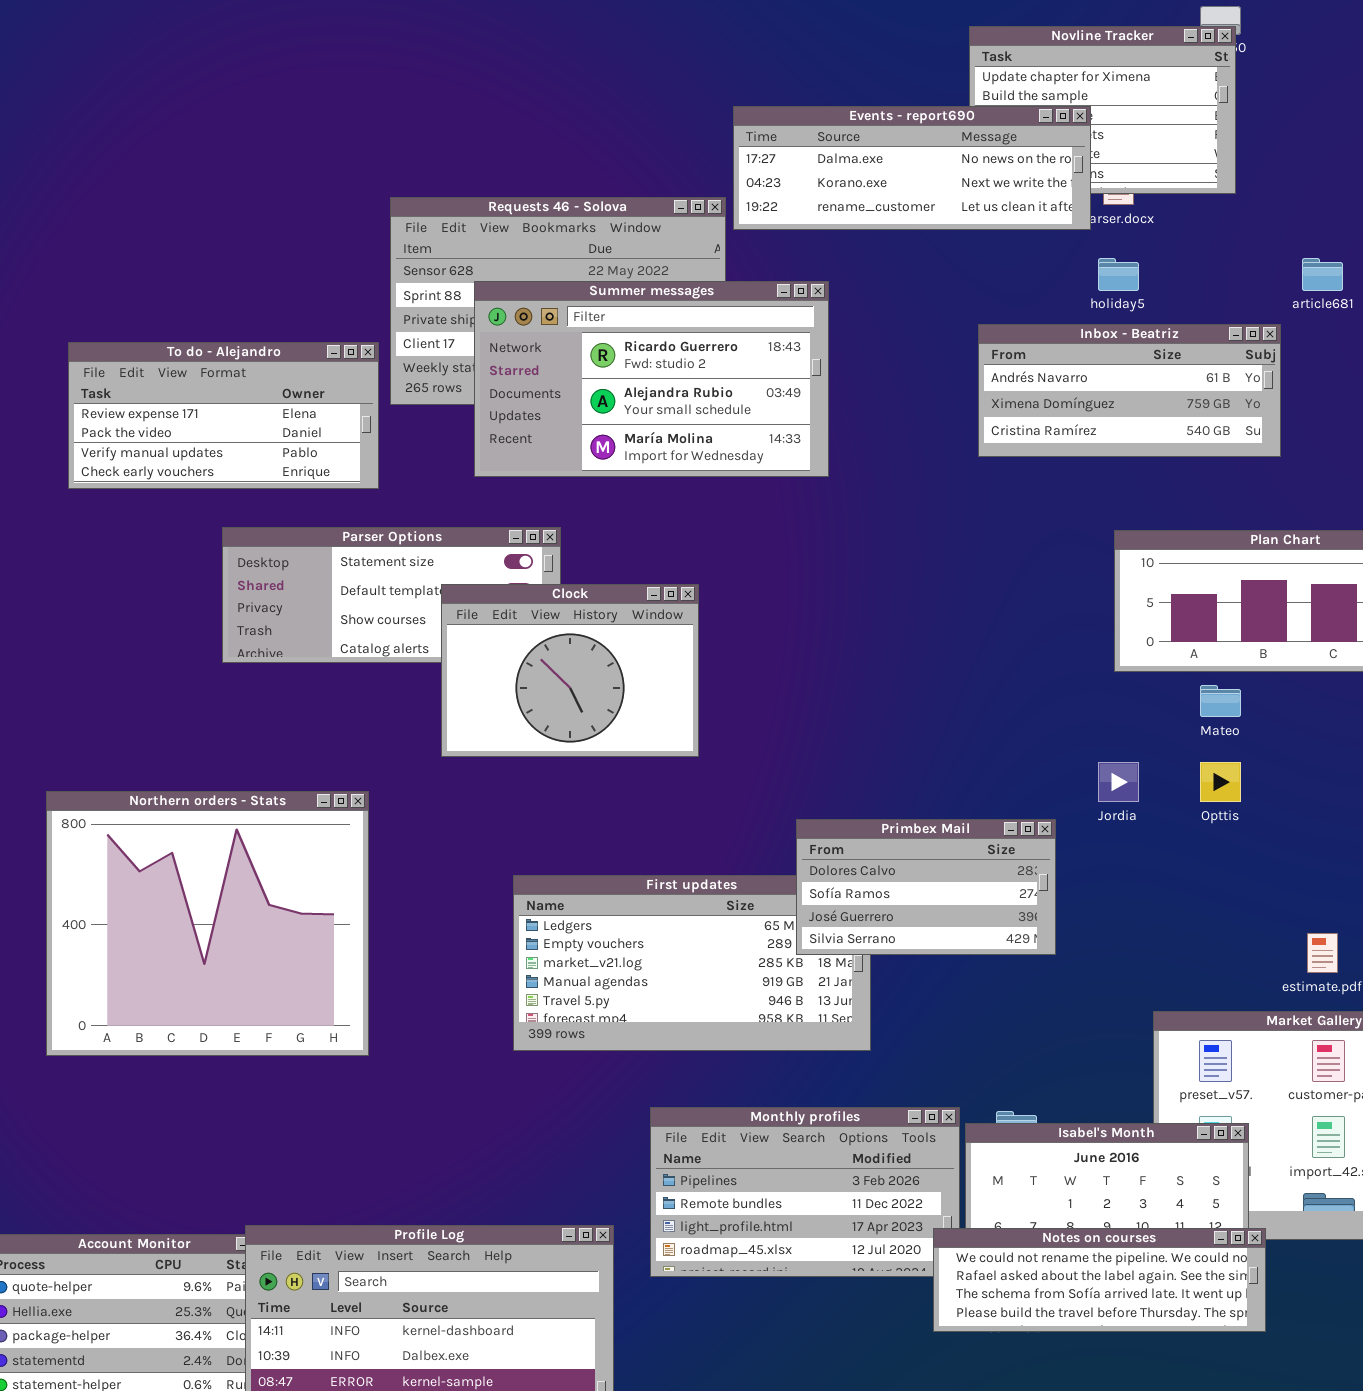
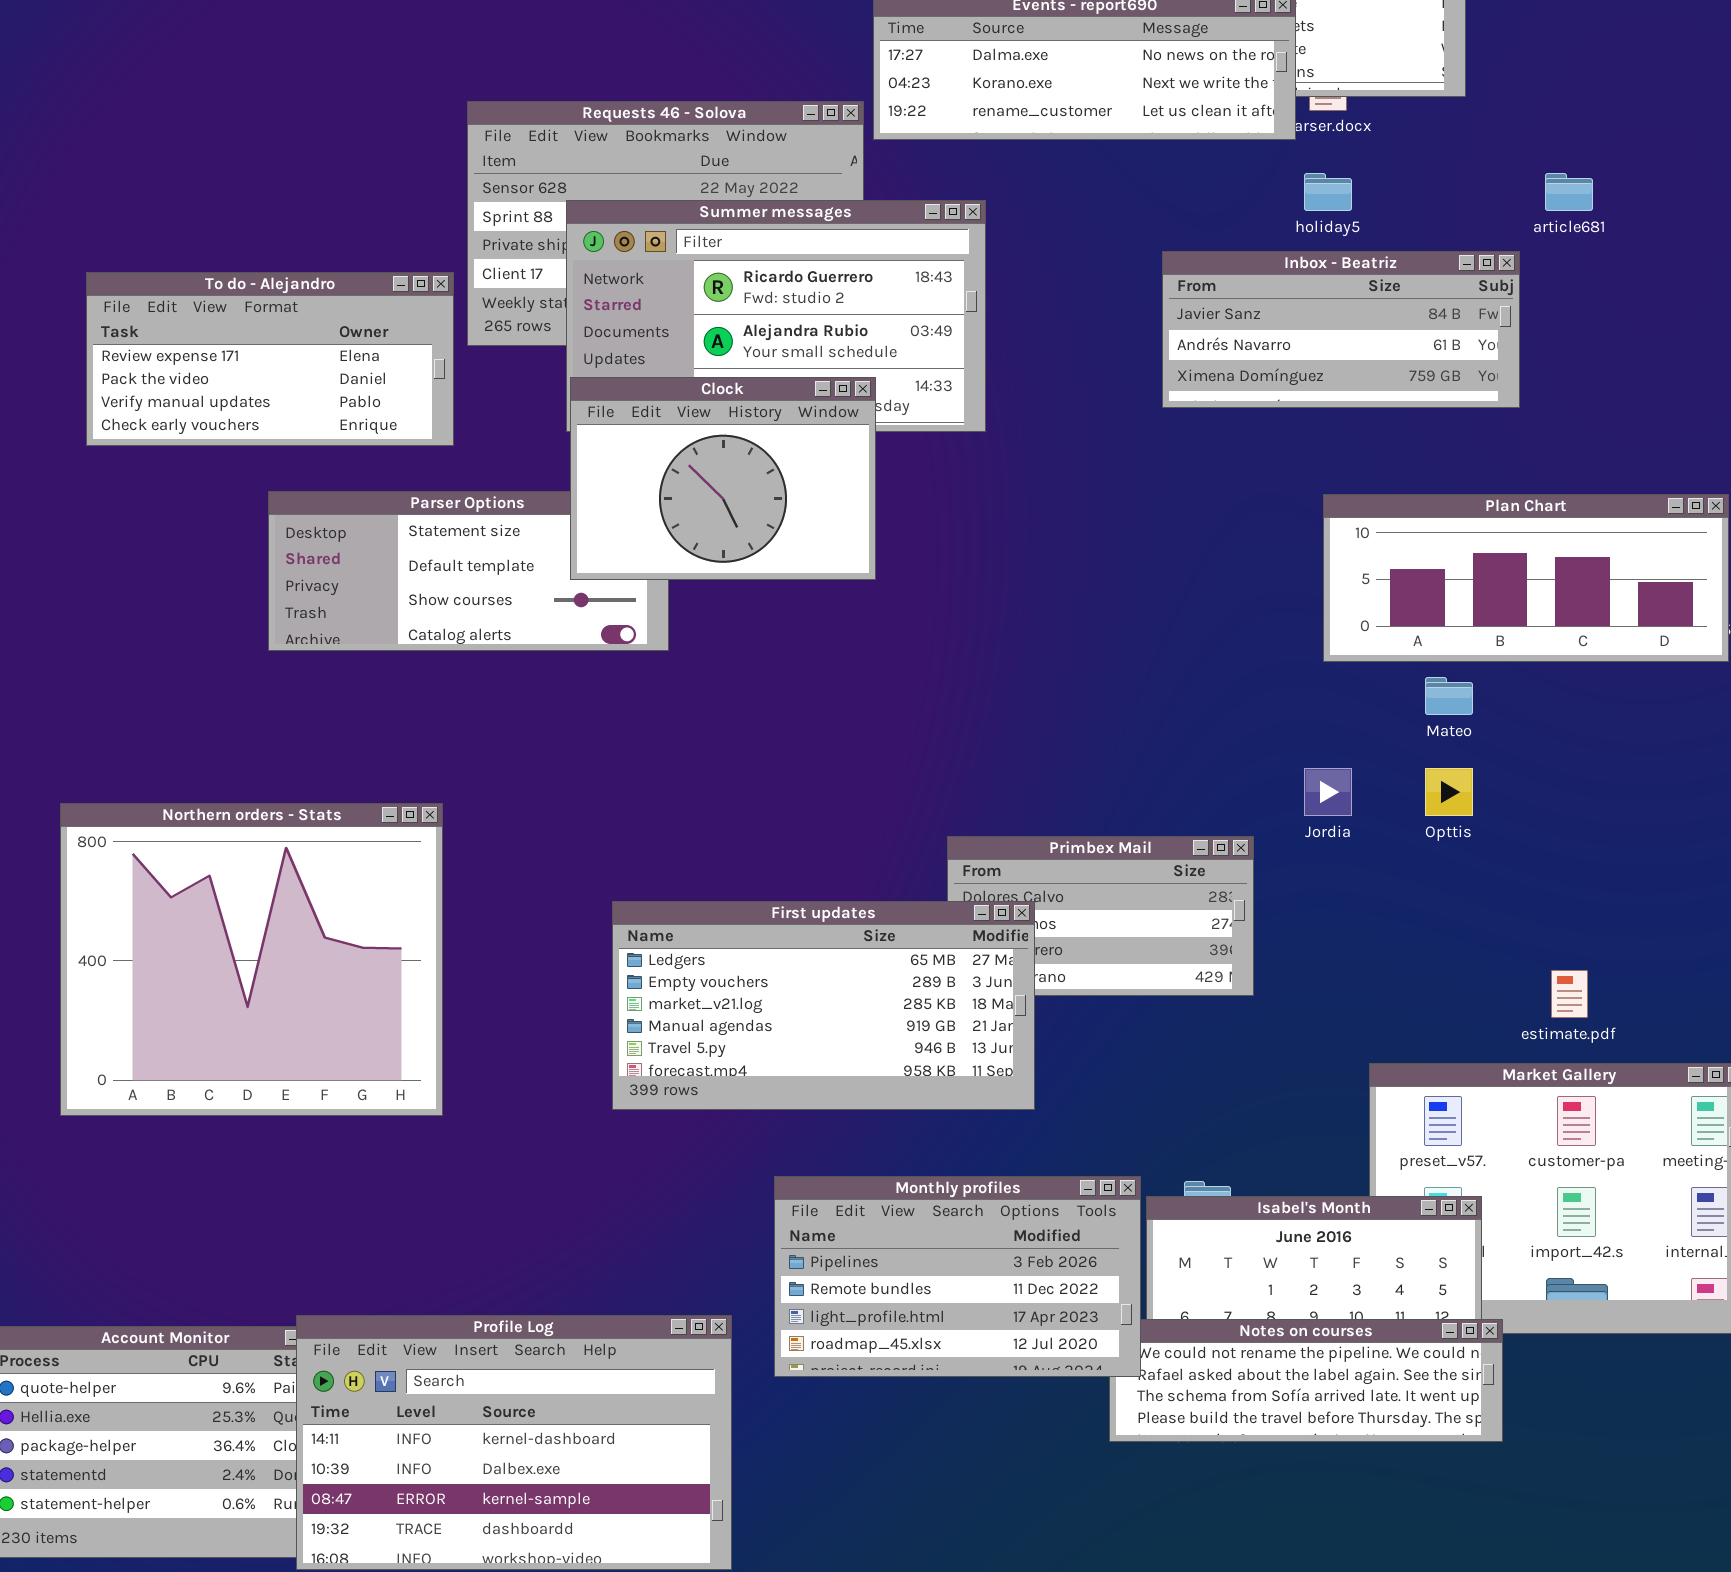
Inbox - Beatriz: [978,324,1281,457] -> [1162,251,1520,408], scrolled up 1 row
Clock: [441,584,699,757] -> [570,377,876,580], moved
First updates: [513,875,871,1051] -> [612,901,1035,1110], raised
Monthly profiles: [650,1107,960,1277] -> [774,1176,1141,1377], raised

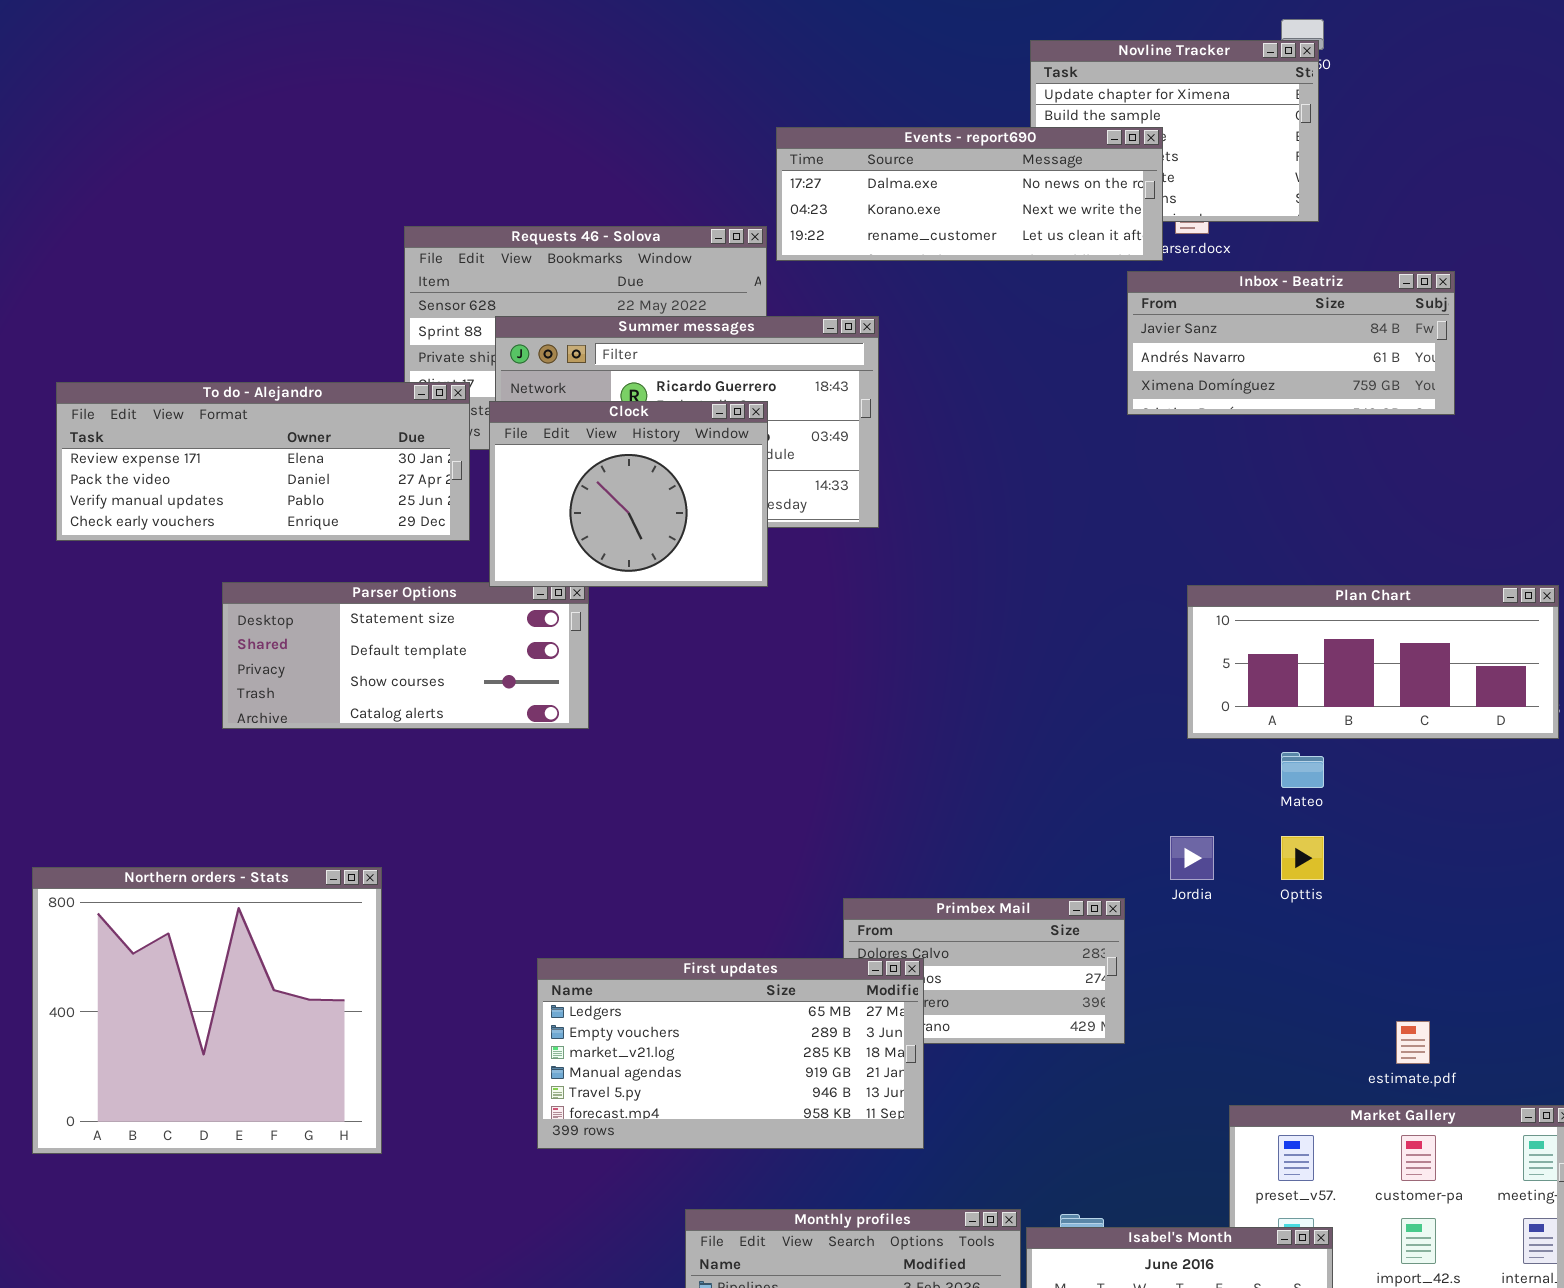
Inbox - Beatriz: [1162,251,1520,408] -> [1127,271,1455,415], moved
To do - Alejandro: [86,272,454,446] -> [56,382,470,541], resized
Clock: [570,377,876,580] -> [489,401,768,587], moved

